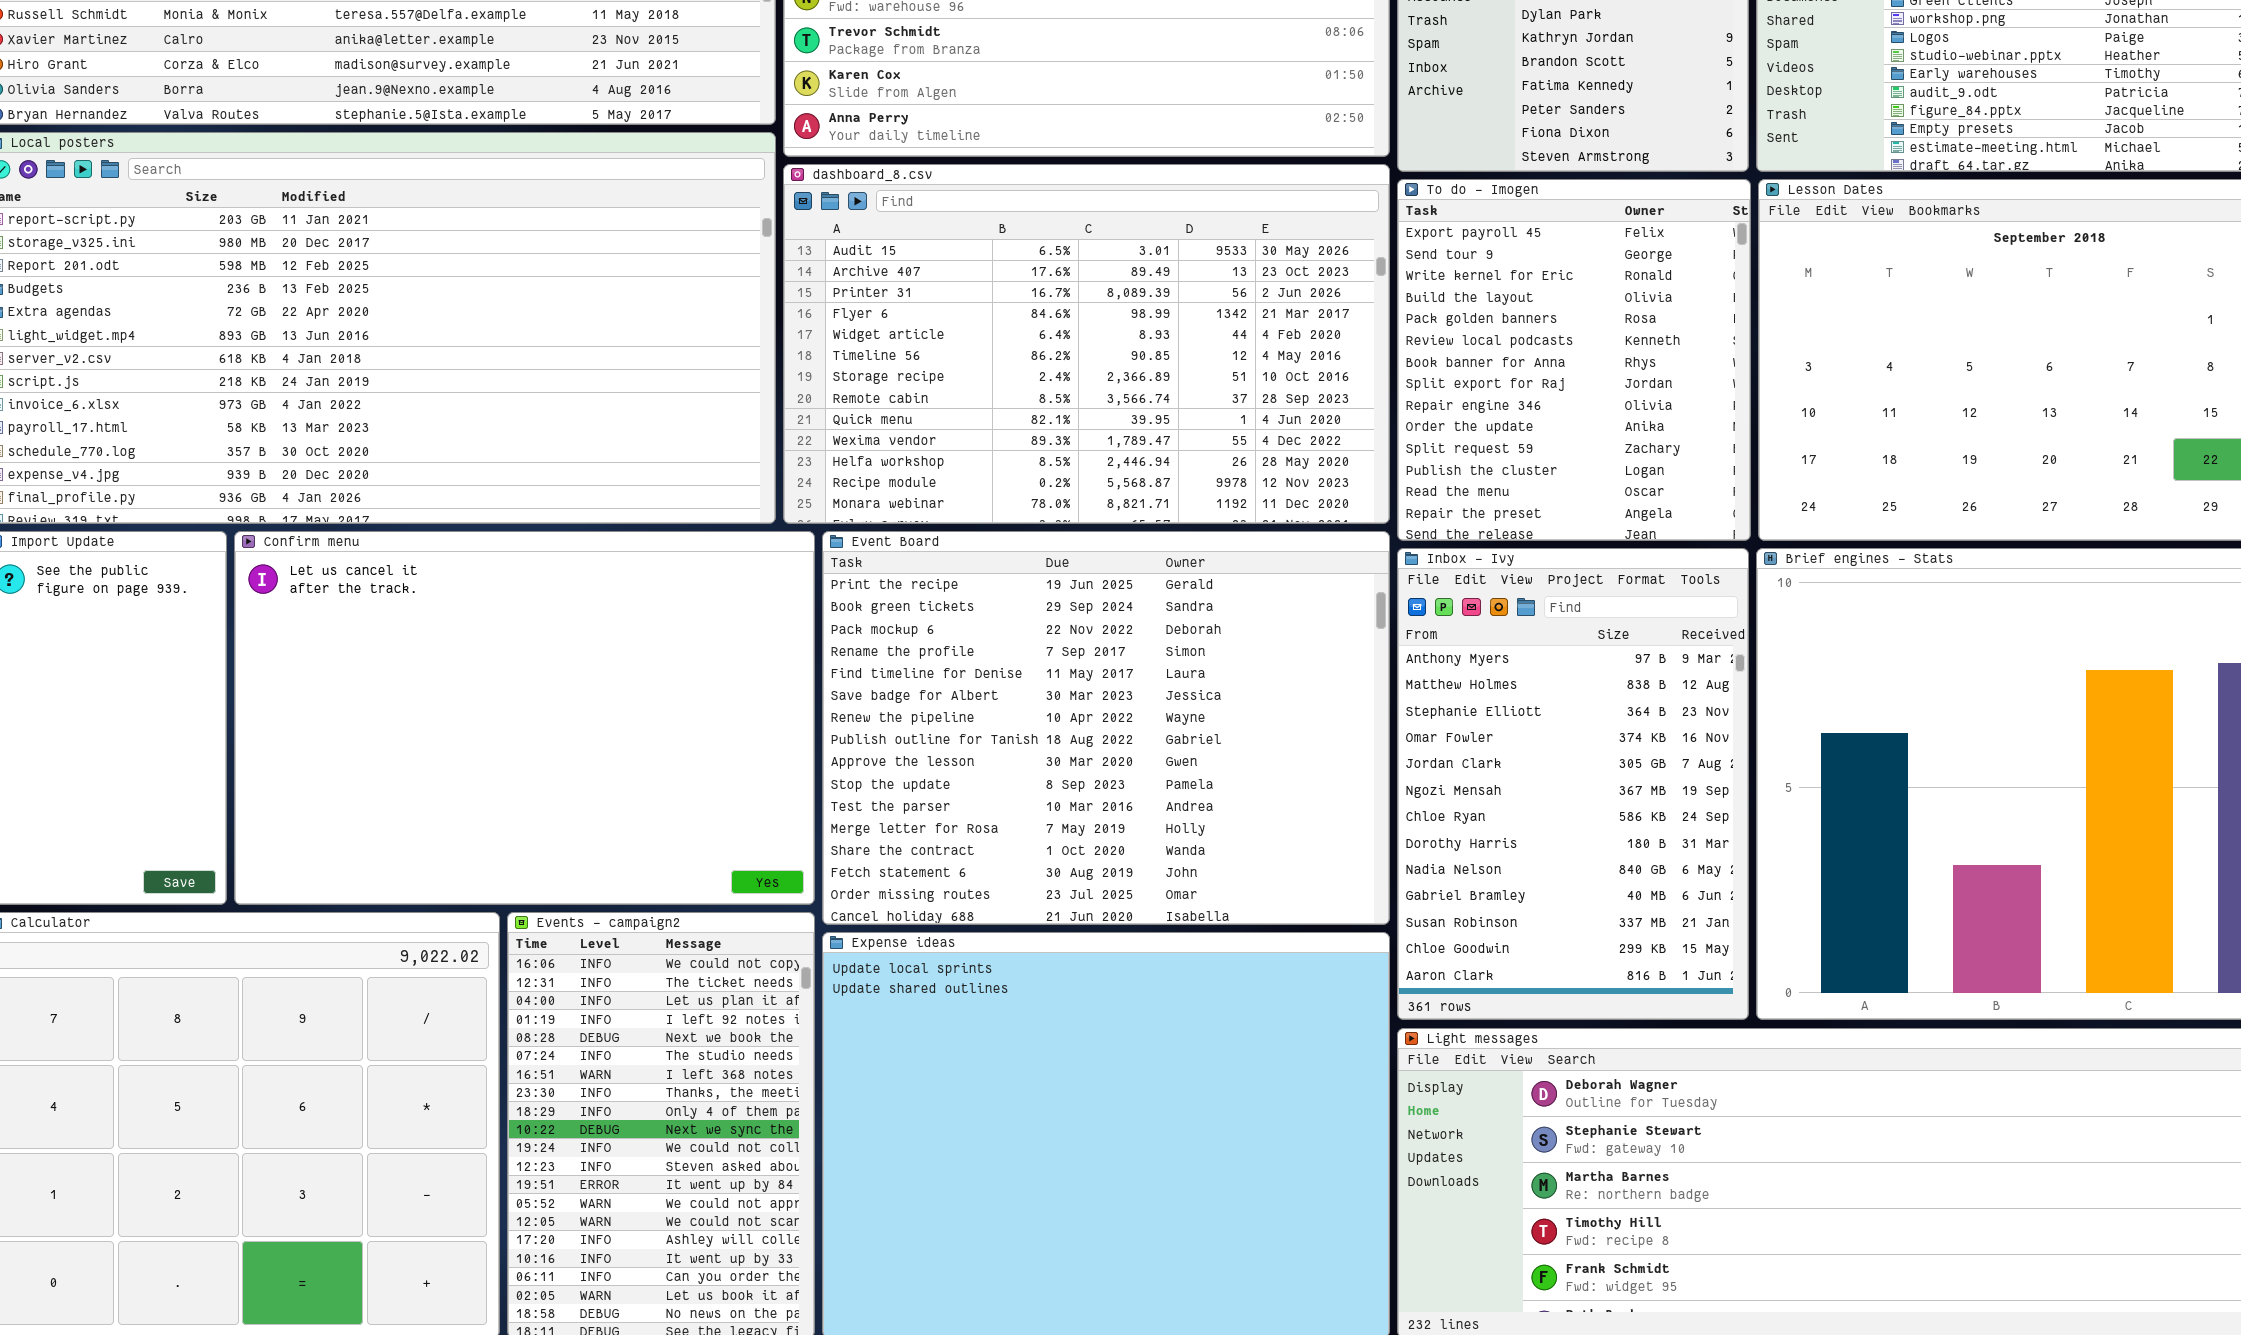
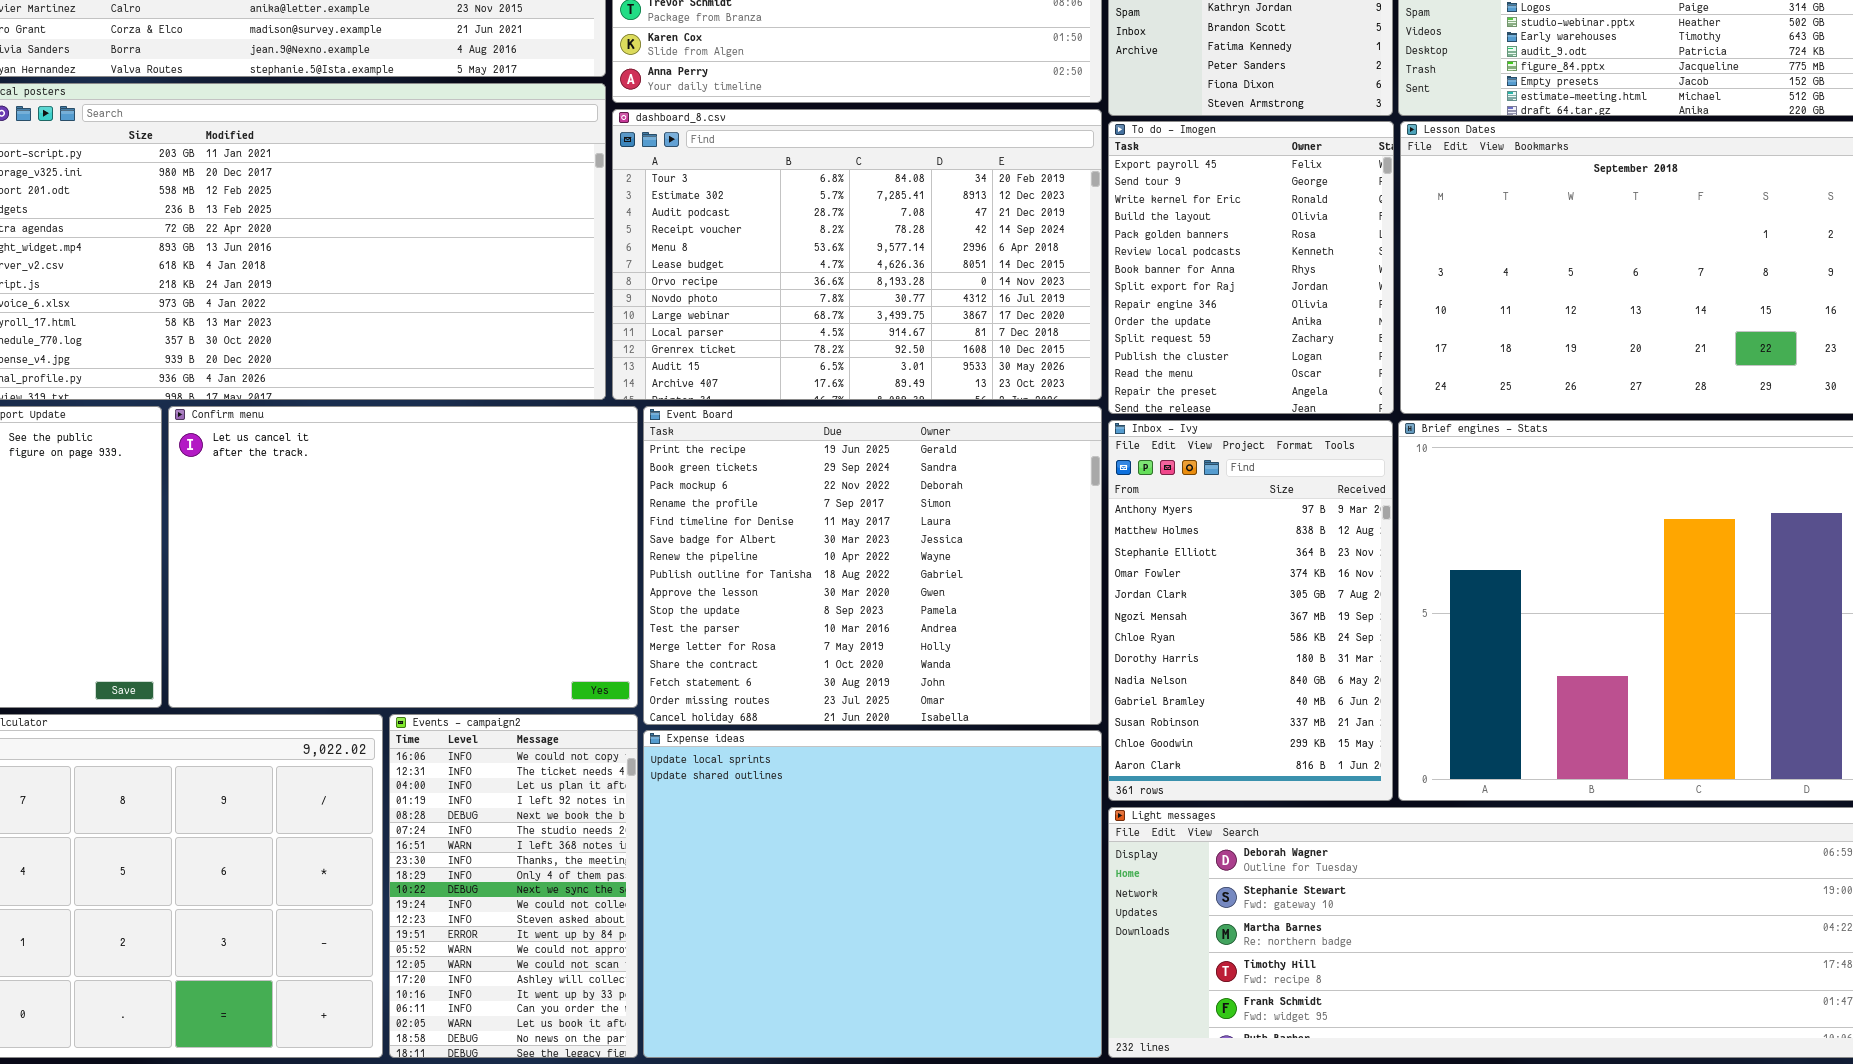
dashboard_8.csv: [783,164,1390,524] -> [612,109,1102,400], scrolled up 11 rows

